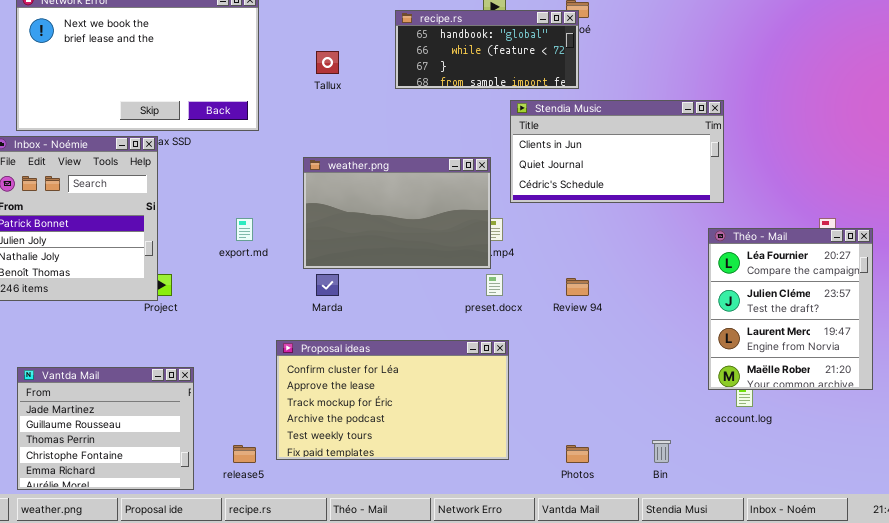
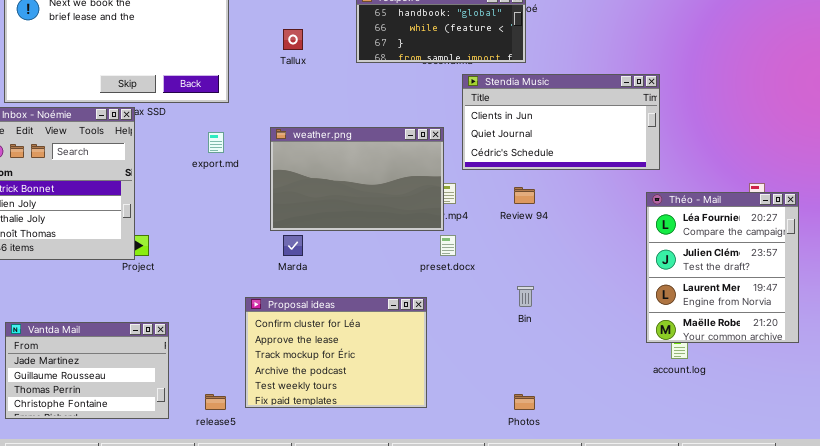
export.md: [236,218,253,241] -> [208,132,224,153], moved
Review 94: [566,278,589,296] -> [514,187,535,204], moved
Proposal ideas: [276,340,509,460] -> [245,297,427,408], resized
Vantda Mail: [17,367,194,490] -> [5,322,169,419], resized
Bin: [652,440,671,463] -> [517,286,534,307], moved

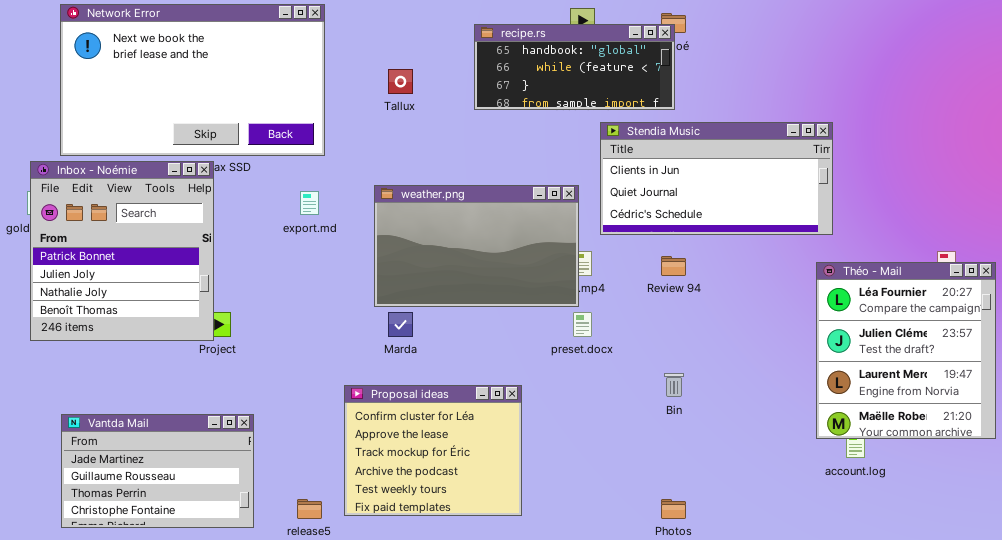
Proposal ideas: [245,297,427,408] -> [344,385,522,516], resized

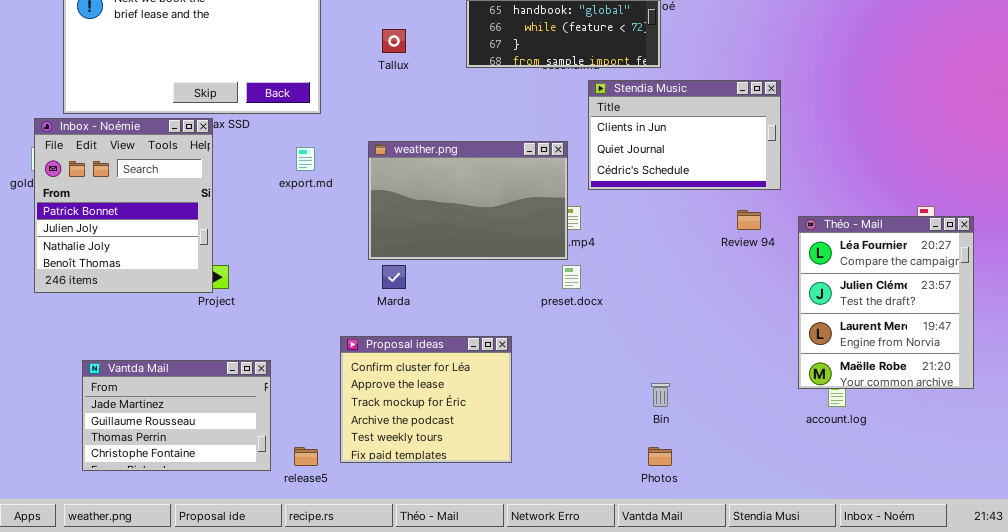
Stendia Music: [600,122,833,235] -> [588,80,781,190], resized
Review 94: [661,256,686,276] -> [737,210,761,230], moved
Bin: [664,373,684,397] -> [651,383,670,407], moved
Vantda Mail: [61,414,254,528] -> [82,360,271,471], moved

